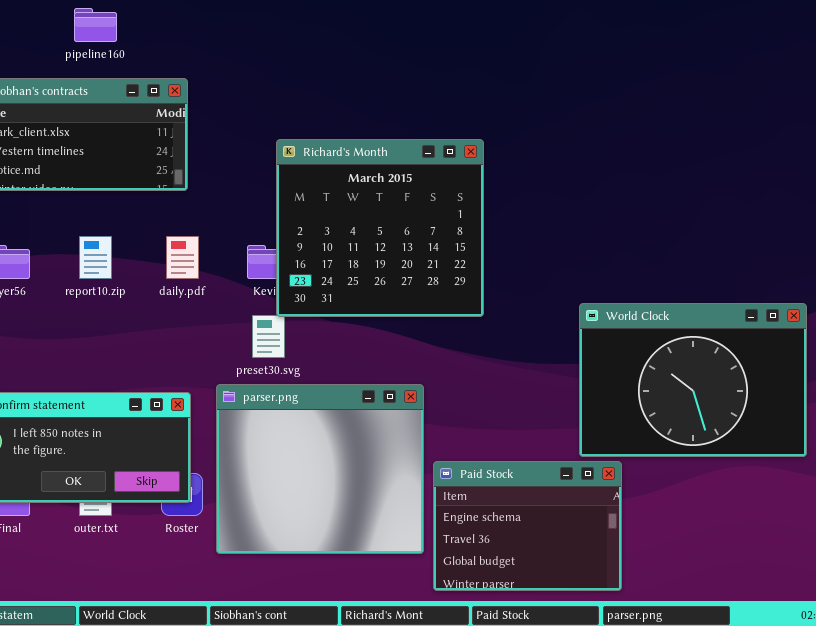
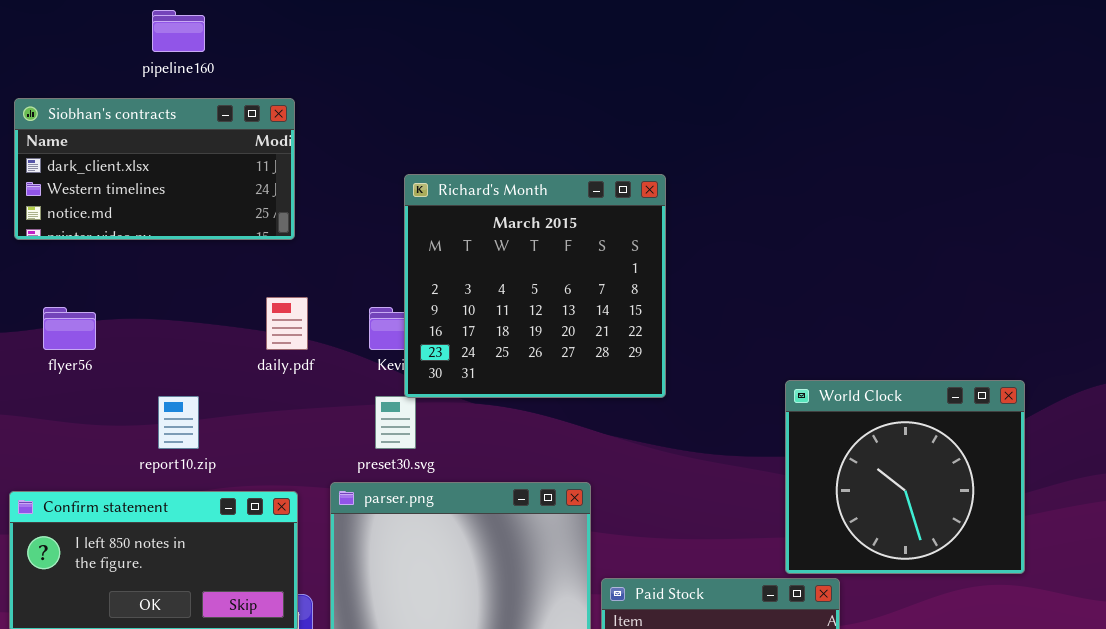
report10.zip: [79,236,112,279] -> [158,396,199,449], moved
World Clock: [579,303,807,457] -> [785,380,1025,574], resized

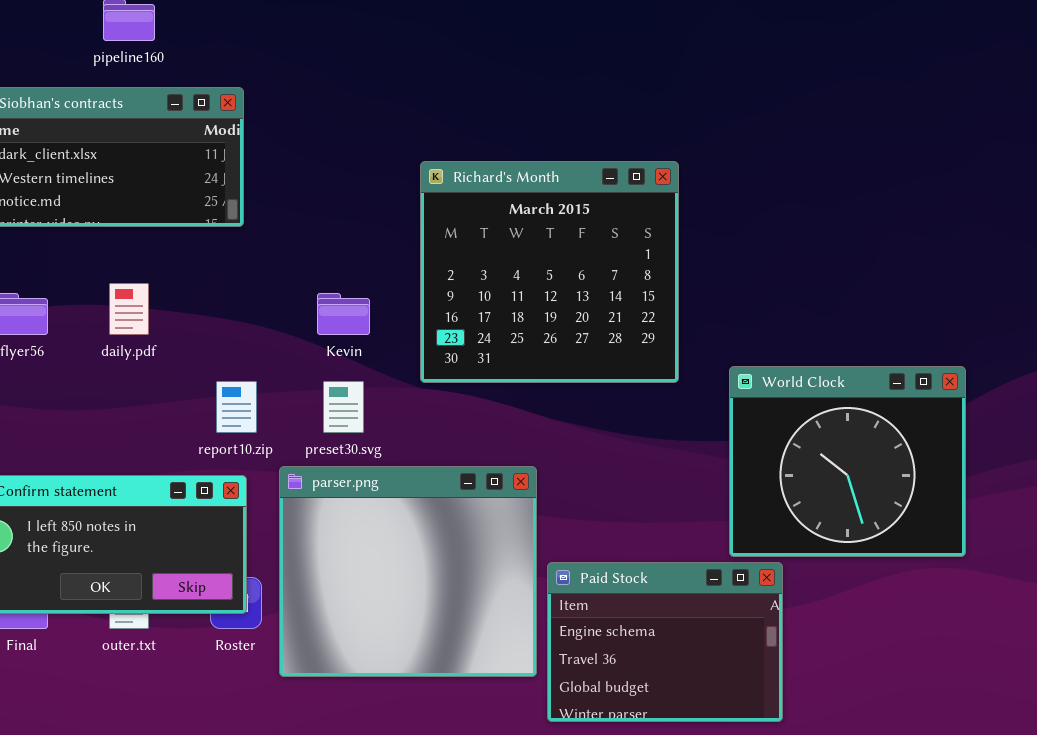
Richard's Month: [404,174,666,398] -> [420,161,679,383], moved
daily.pdf: [266,297,308,350] -> [109,283,149,335], moved
report10.zip: [158,396,199,449] -> [216,381,257,433], moved

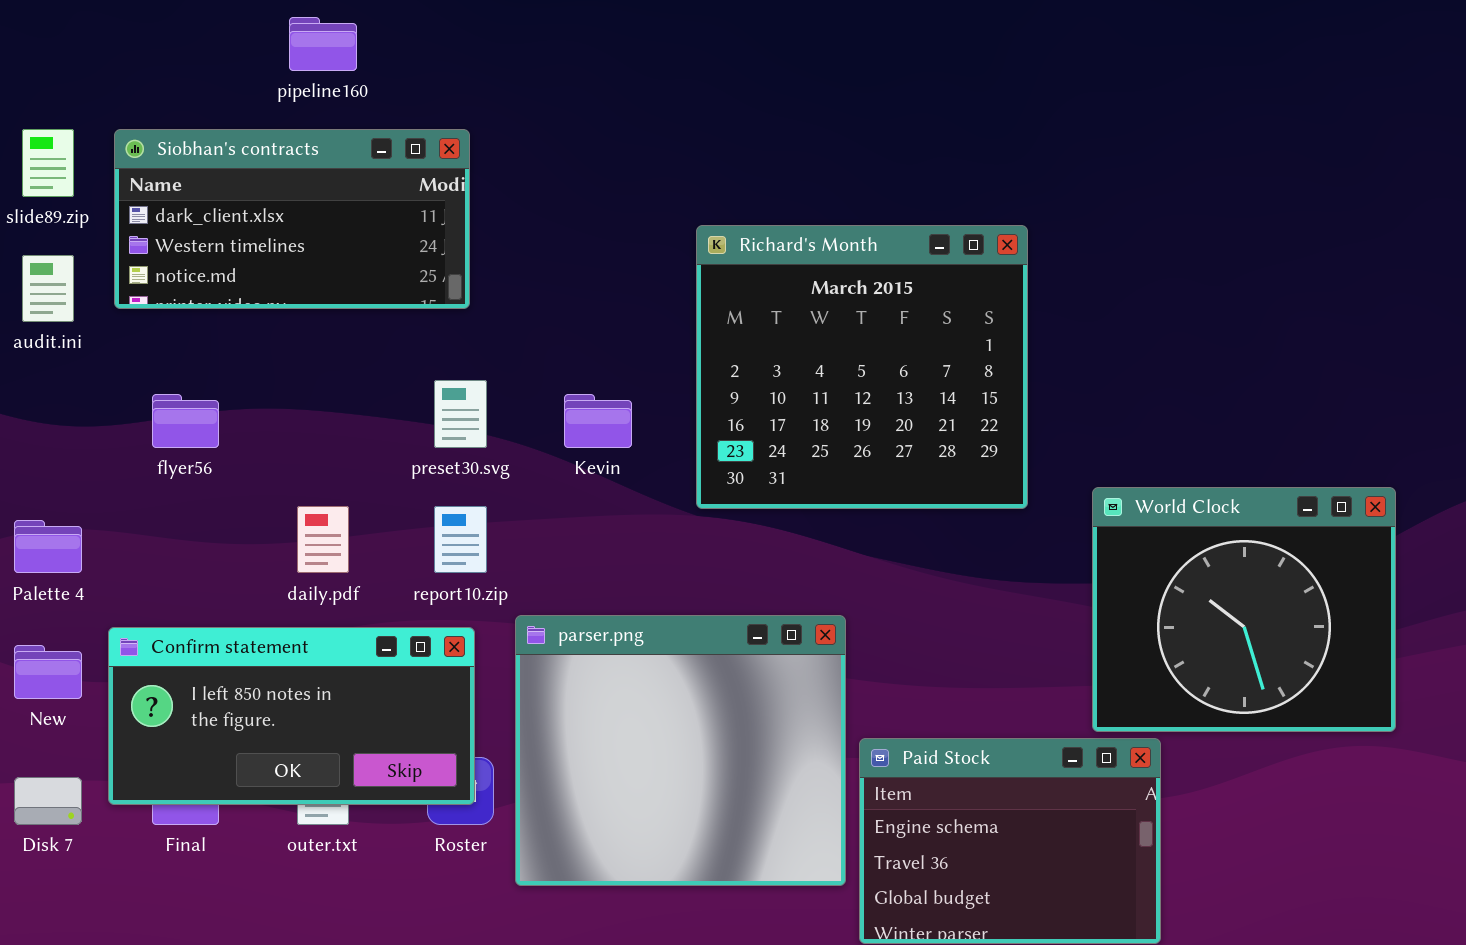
daily.pdf: [109,283,149,335] -> [297,506,349,573], moved
preset30.svg: [323,381,364,433] -> [434,380,487,448], moved

